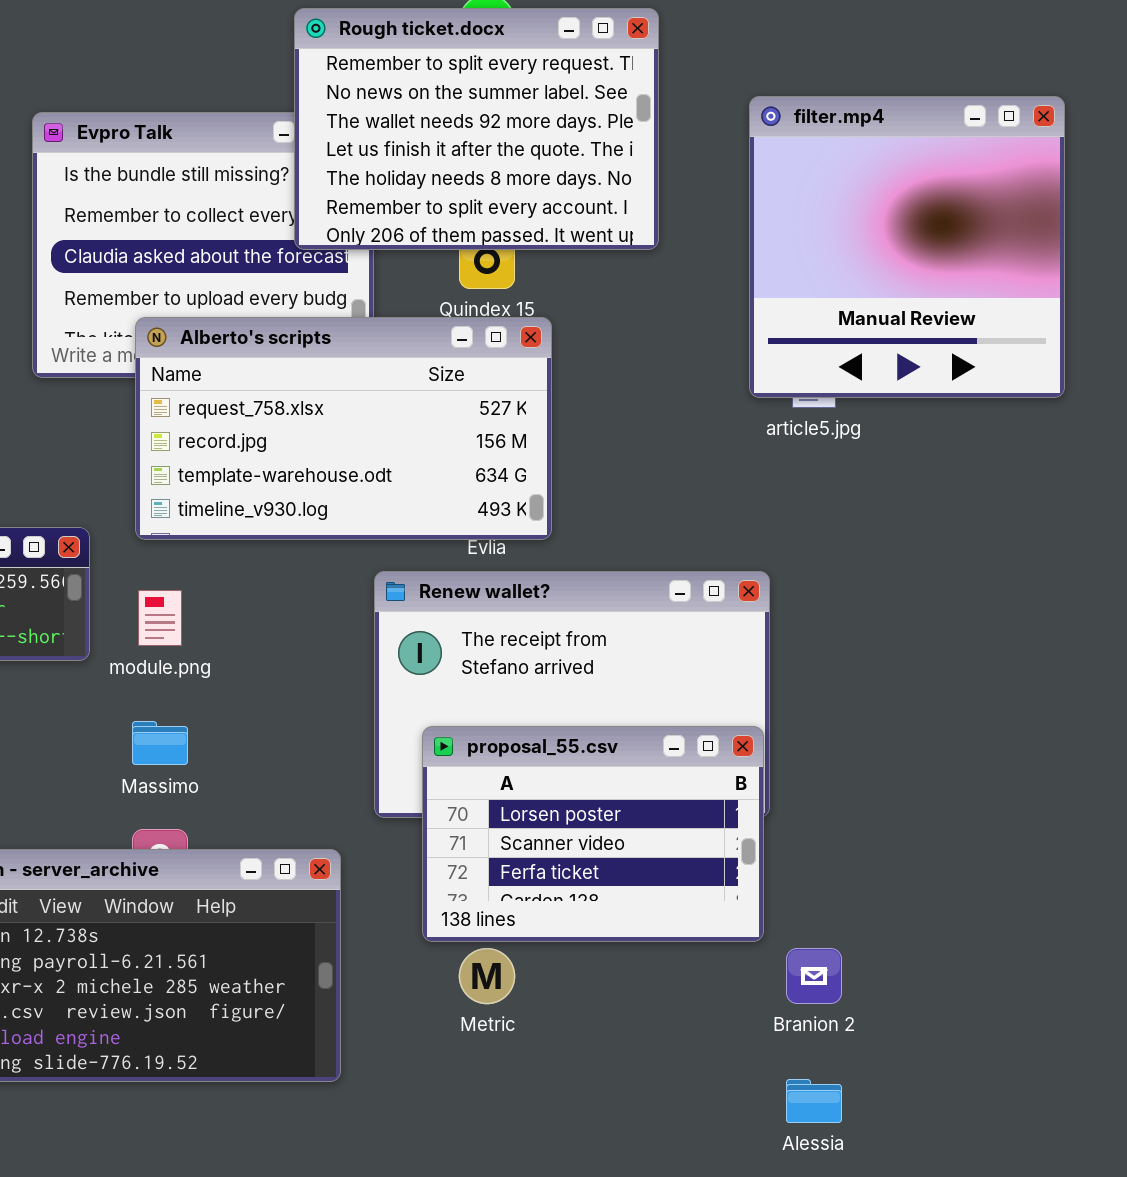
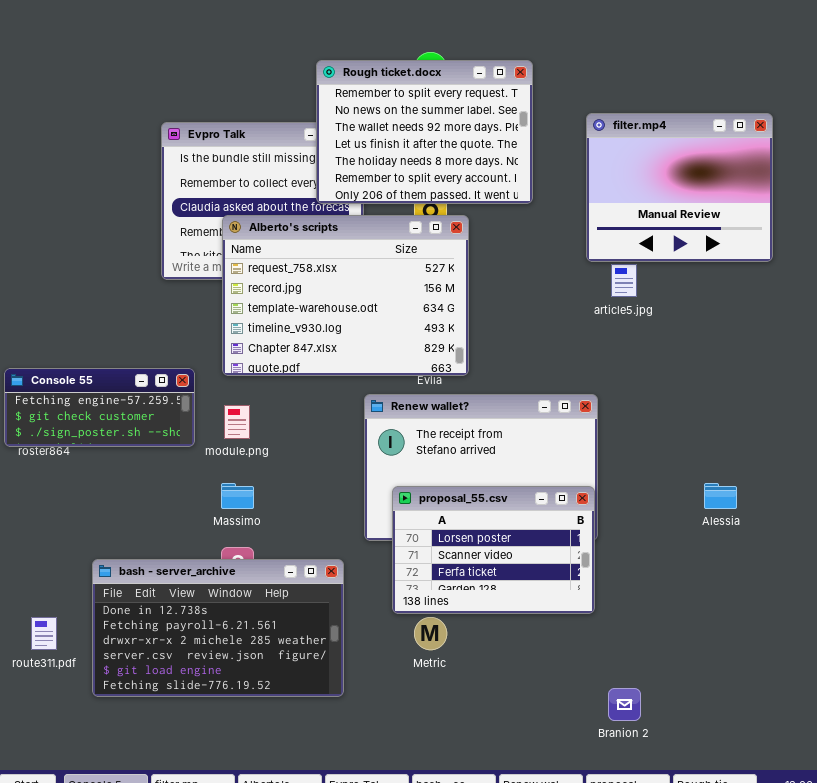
filter.mp4: [749,96,1065,398] -> [586,113,773,262], resized
Alberto's scripts: [135,317,552,540] -> [222,215,469,376], resized
Branion 2: [786,948,842,1004] -> [608,688,641,721], moved
Alessia: [786,1079,842,1123] -> [704,483,737,509], moved

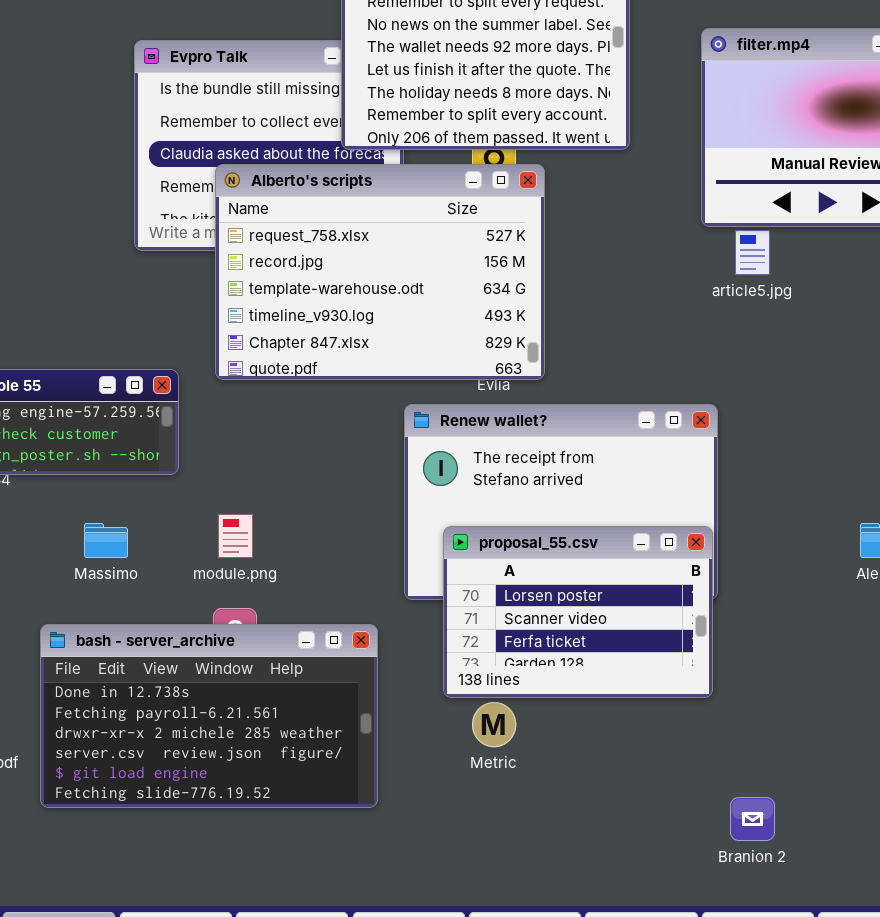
module.png: [224,405,250,439] -> [218,514,253,558], moved
Massimo: [221,483,254,509] -> [84,523,128,558], moved

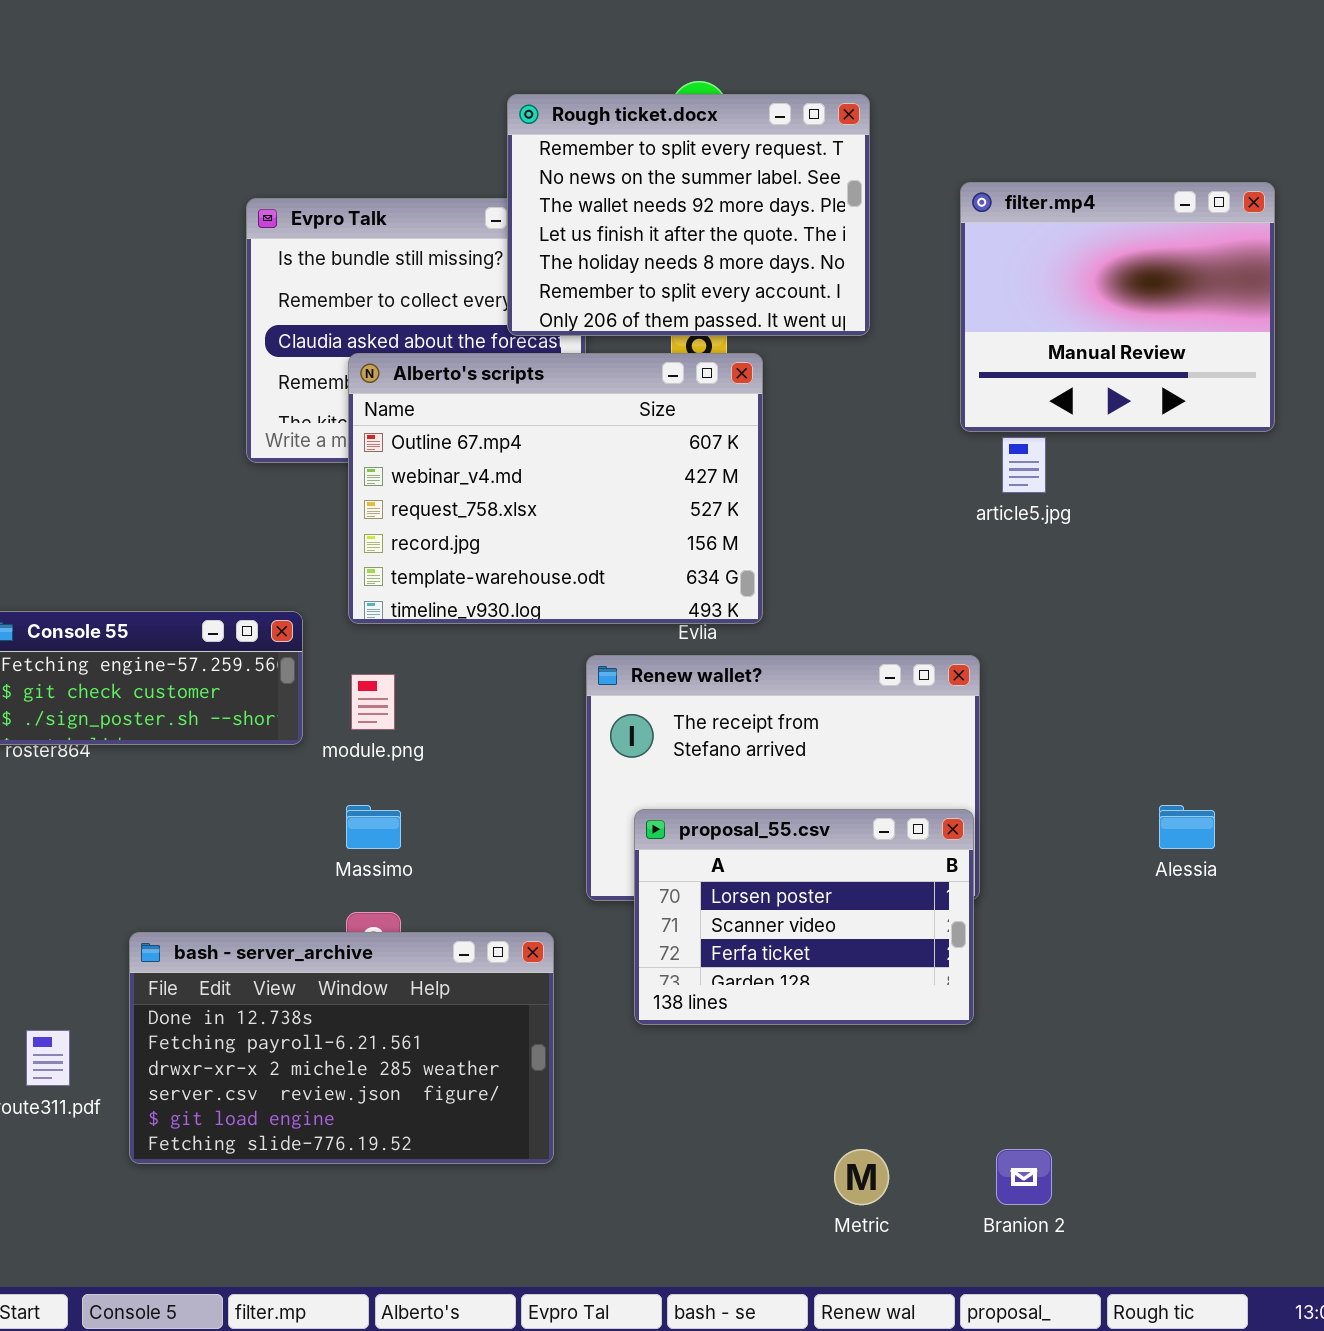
Alberto's scripts: [215,164,545,380] -> [348,353,763,624], scrolled up 2 rows
module.png: [218,514,253,558] -> [351,674,395,730], moved
Massimo: [84,523,128,558] -> [346,805,401,849], moved
Metric: [472,702,516,747] -> [834,1149,889,1205], moved

